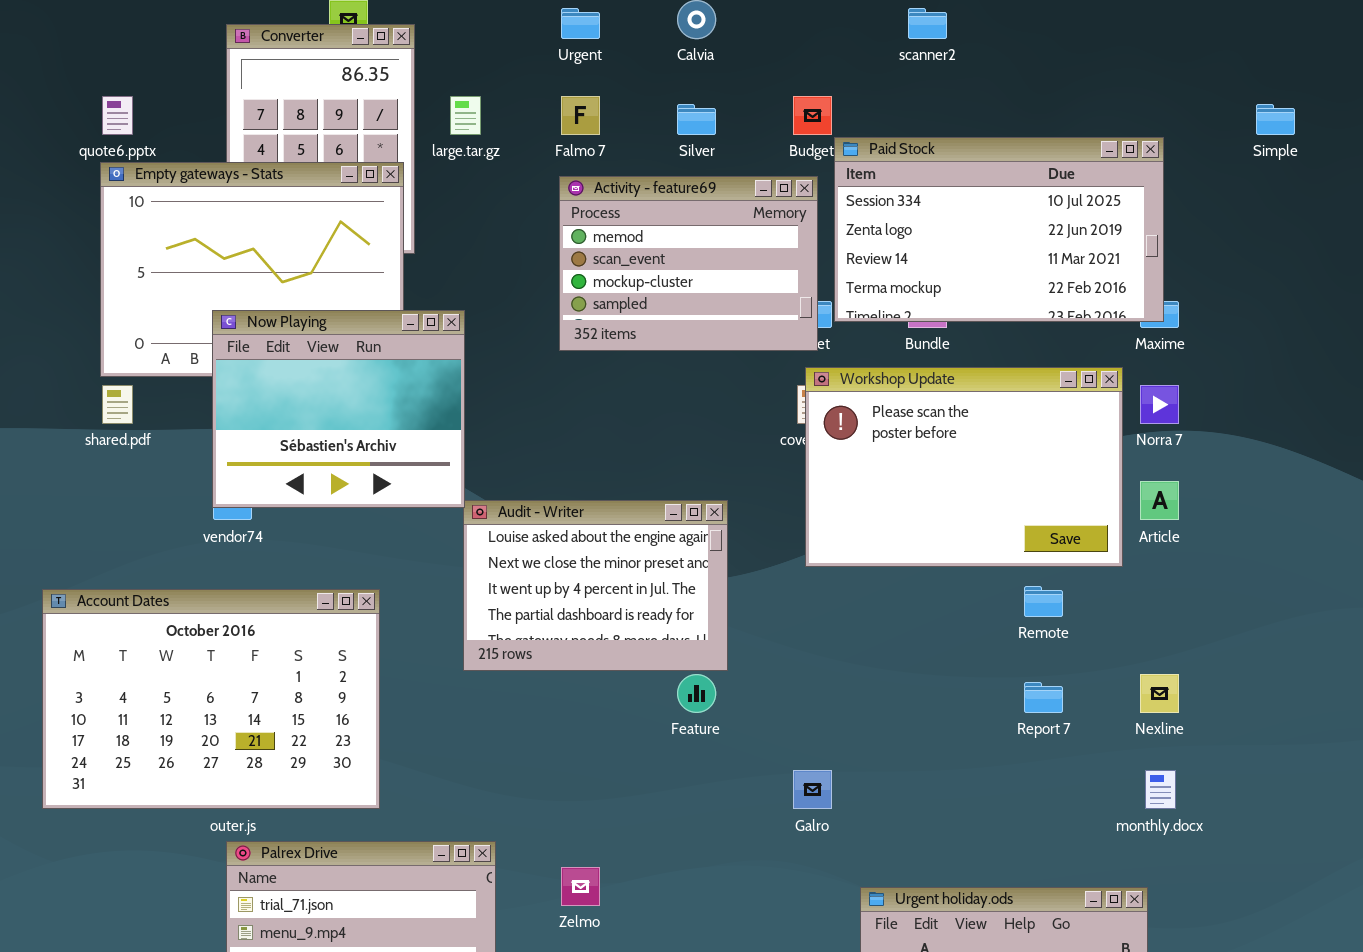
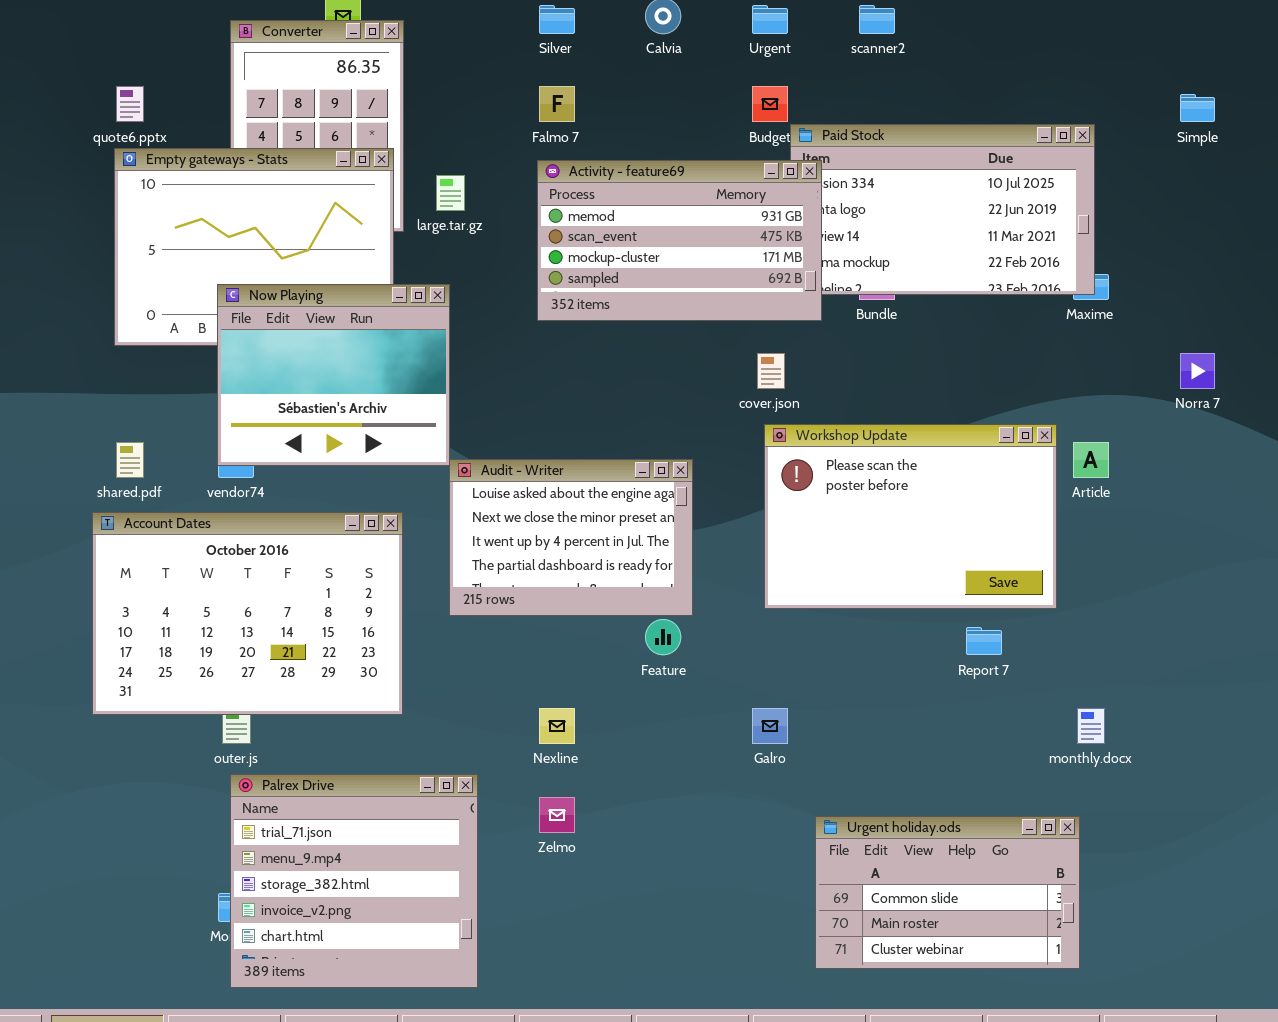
Urgent: [561,8,600,39] -> [752,5,788,34], moved
large.tar.gz: [450,96,481,135] -> [436,175,465,211], moved
Silver: [677,104,716,135] -> [539,5,575,34], moved
Activity - feature69: [559,176,818,351] -> [537,160,822,321], resized
Workshop Update: [805,367,1123,567] -> [764,424,1057,609], moved
shared.pdf: [102,385,133,424] -> [116,442,144,478], moved
Norra 7: [1140,385,1179,424] -> [1180,353,1215,389], moved
Account Dates: [42,589,380,809] -> [92,512,403,715], moved
Nexline: [1140,674,1179,713] -> [539,708,575,744], moved

